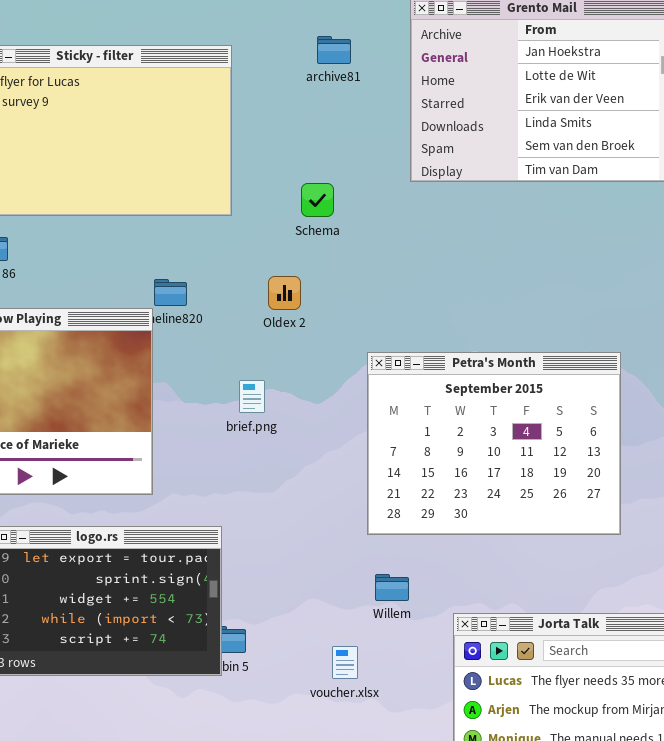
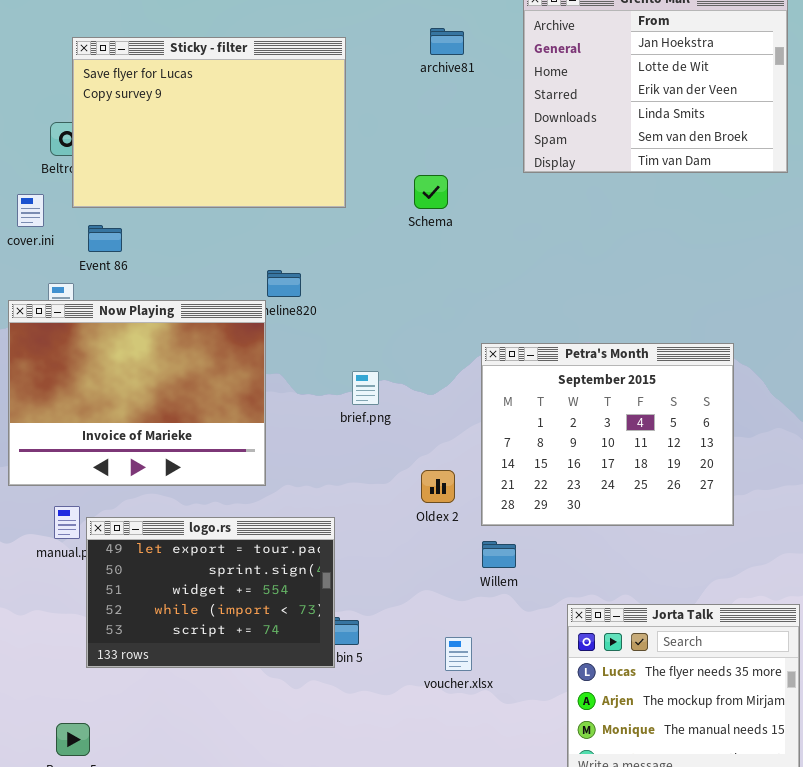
Oldex 2: [268,276,301,310] -> [421,470,455,503], moved
Willem: [375,574,409,601] -> [482,541,516,568], moved

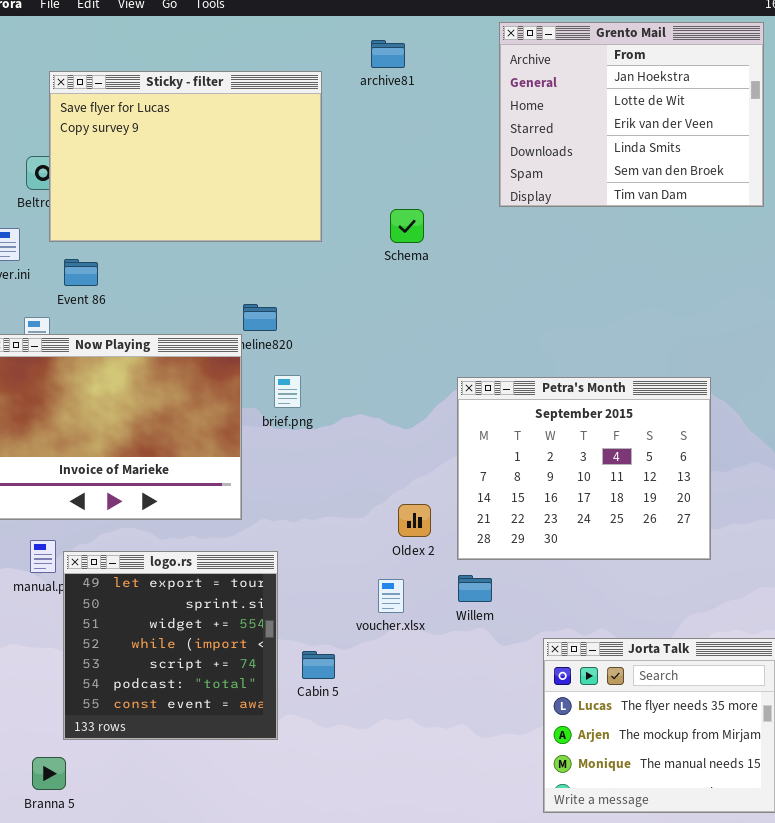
archive81: [430,28,464,55] -> [371,40,405,68], moved
brief.png: [352,371,379,405] -> [274,375,301,408], moved
logo.rs: [86,517,335,668] -> [63,551,278,740], resized
voucher.xlsx: [445,637,472,671] -> [378,579,404,613], moved

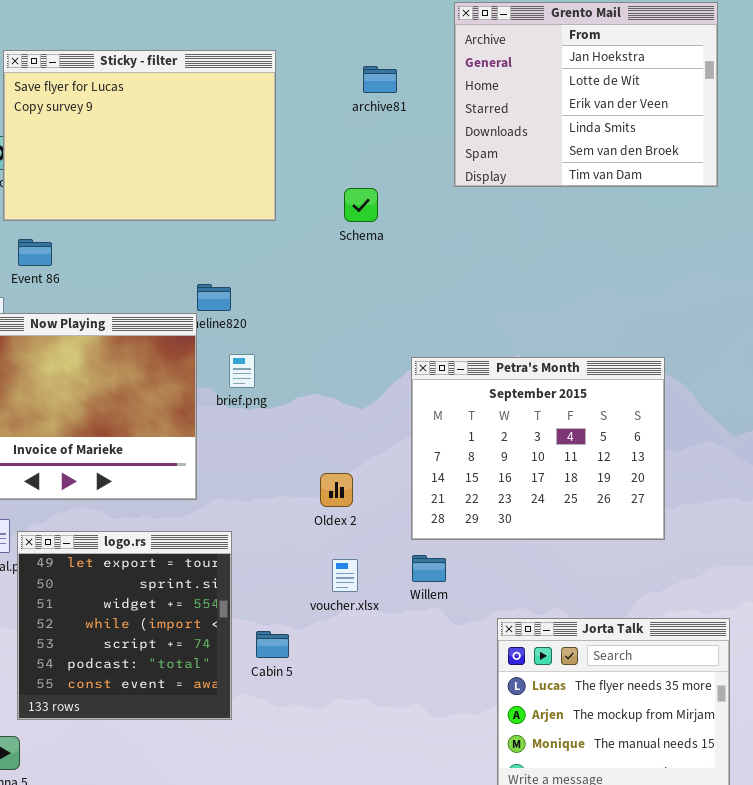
archive81: [371,40,405,68] -> [363,66,397,93], moved
Oldex 2: [398,504,431,537] -> [320,473,353,507], moved

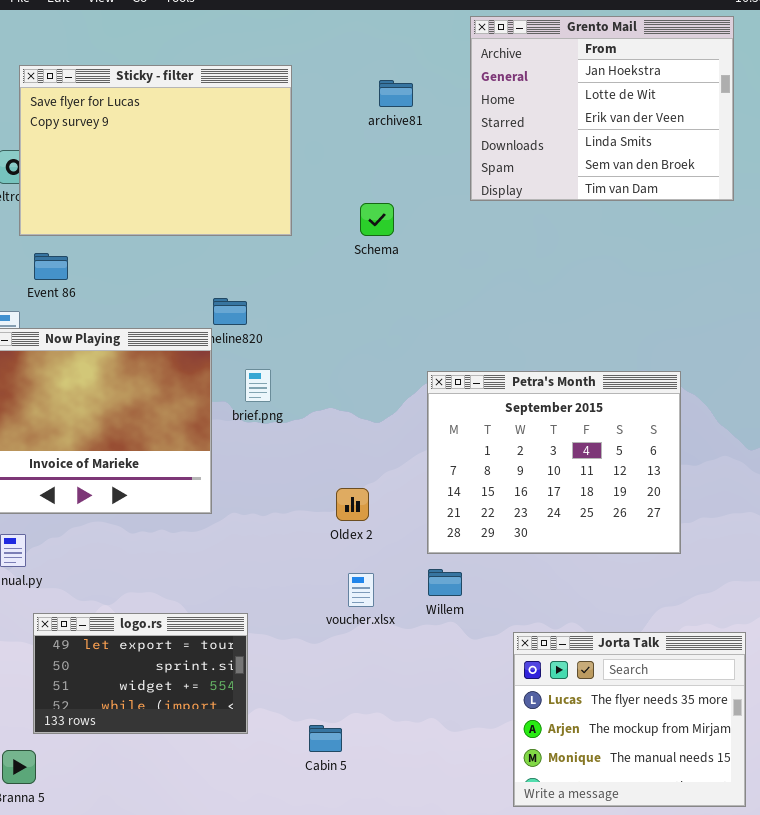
logo.rs: [17,531,232,720] -> [33,613,248,734], resized
Cabin 5: [256,631,289,658] -> [309,725,342,752], moved

